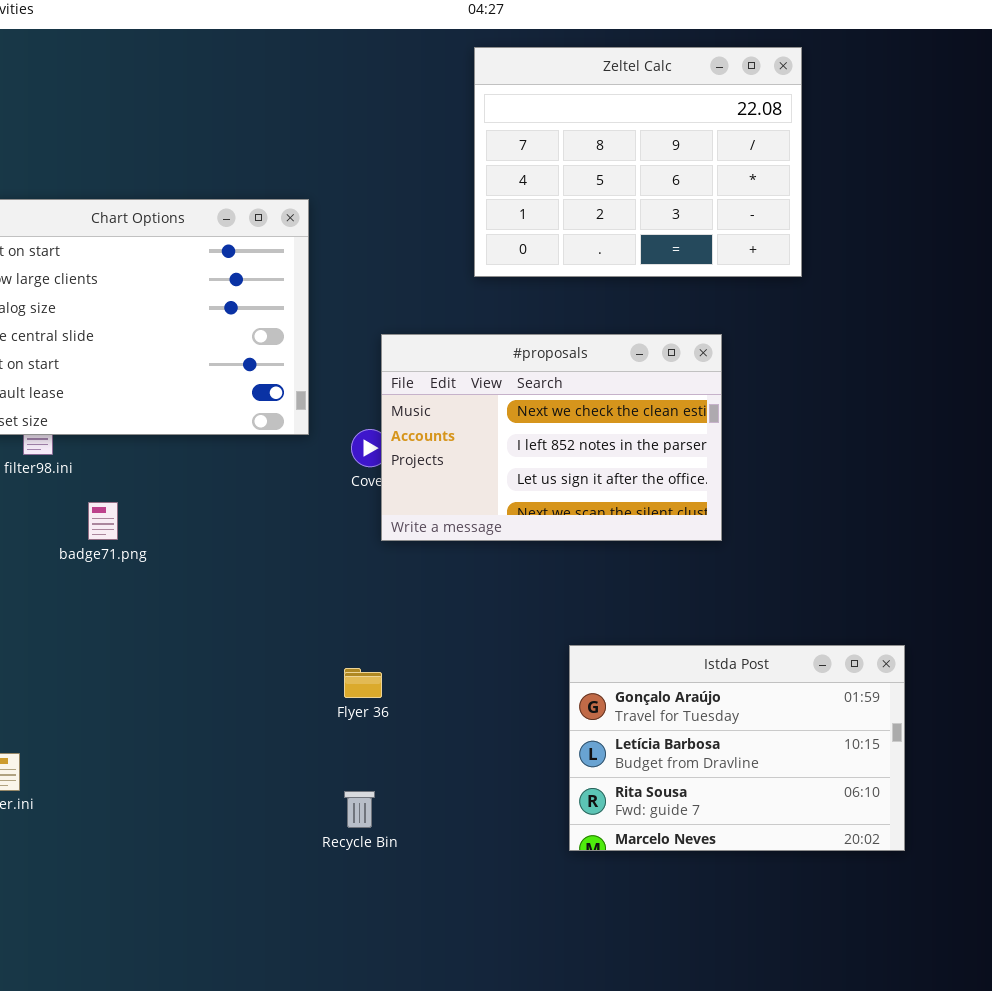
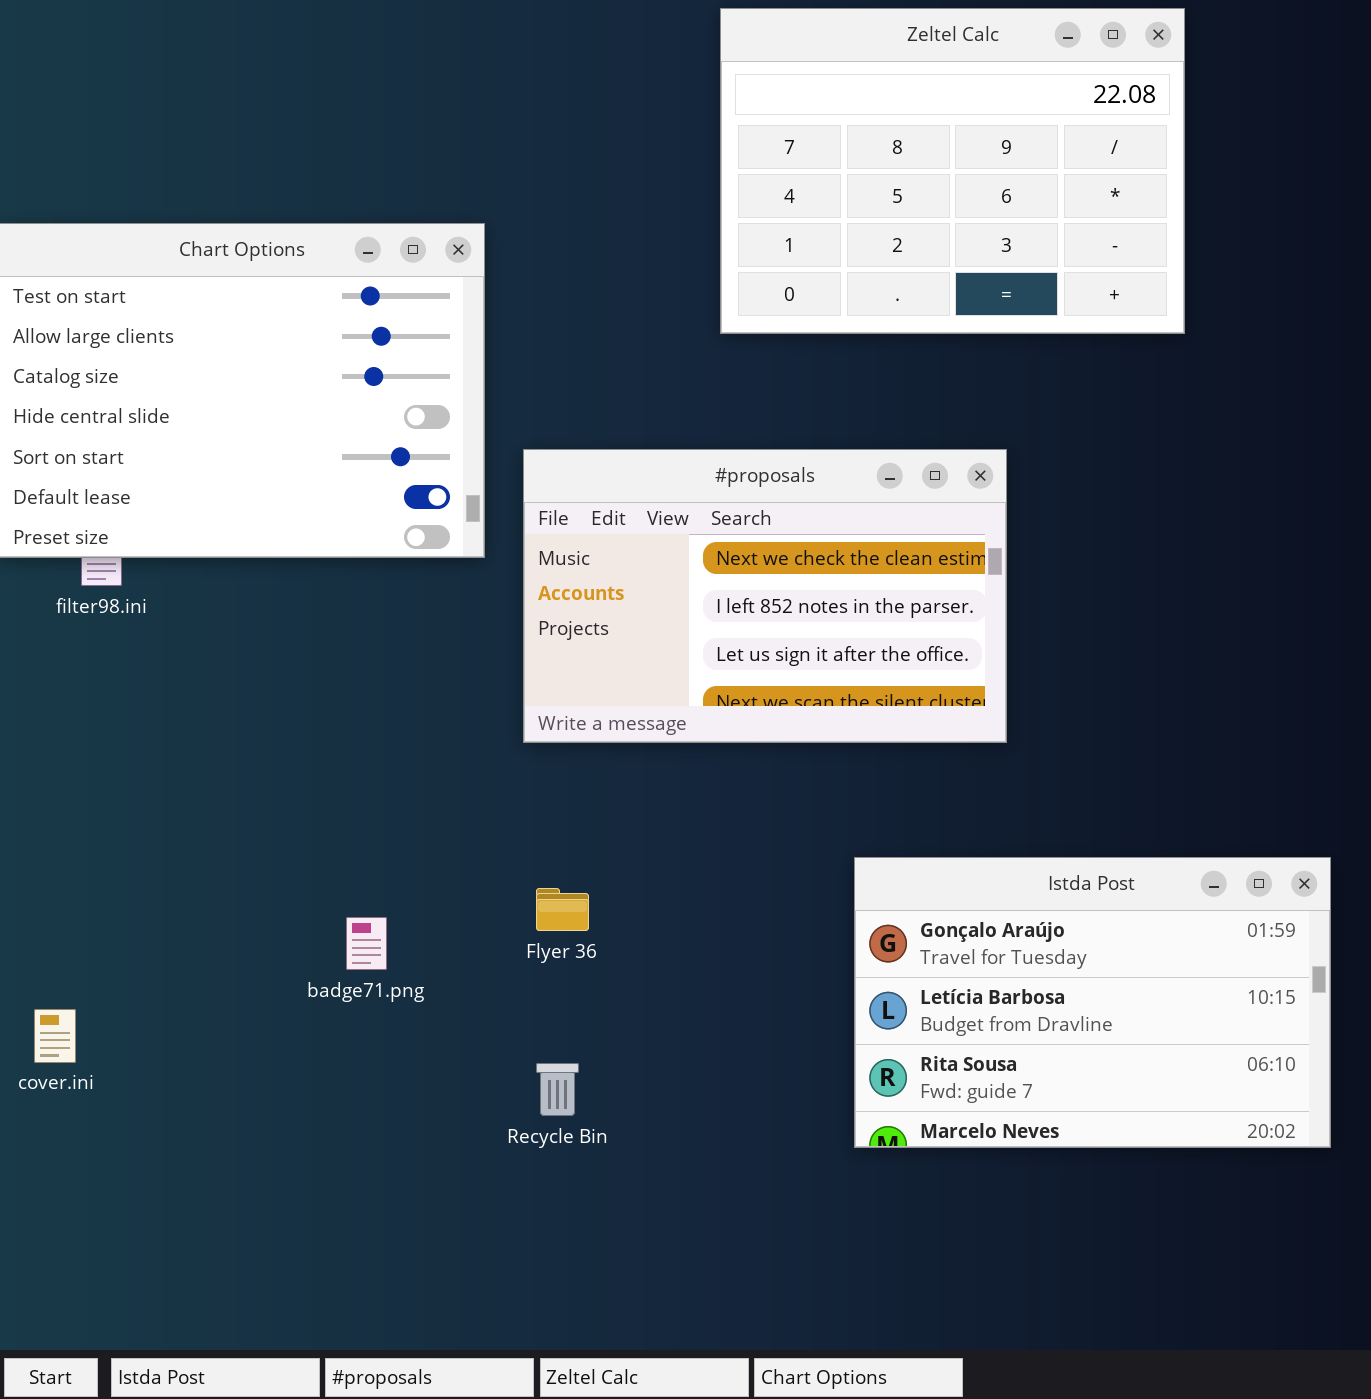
#proposals: [381,334,722,541] -> [523,449,1007,743], moved
badge71.png: [88,502,118,540] -> [346,917,387,970], moved

